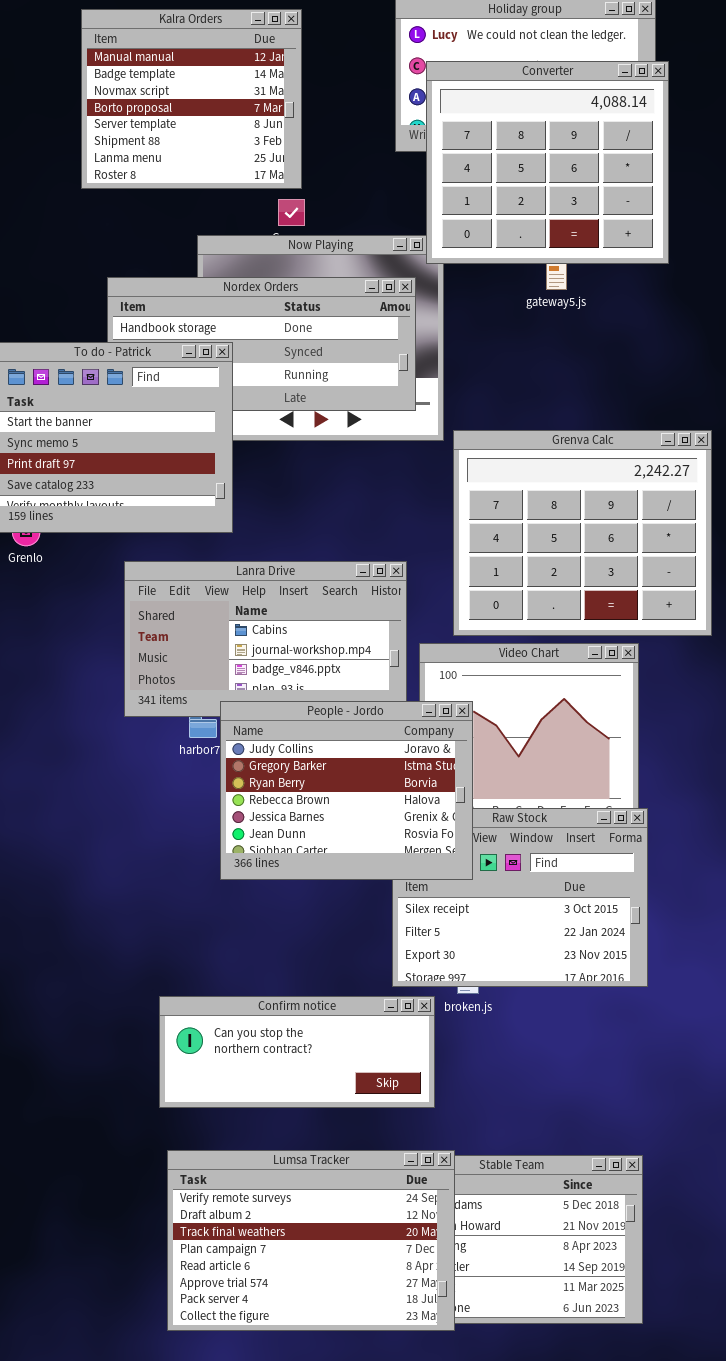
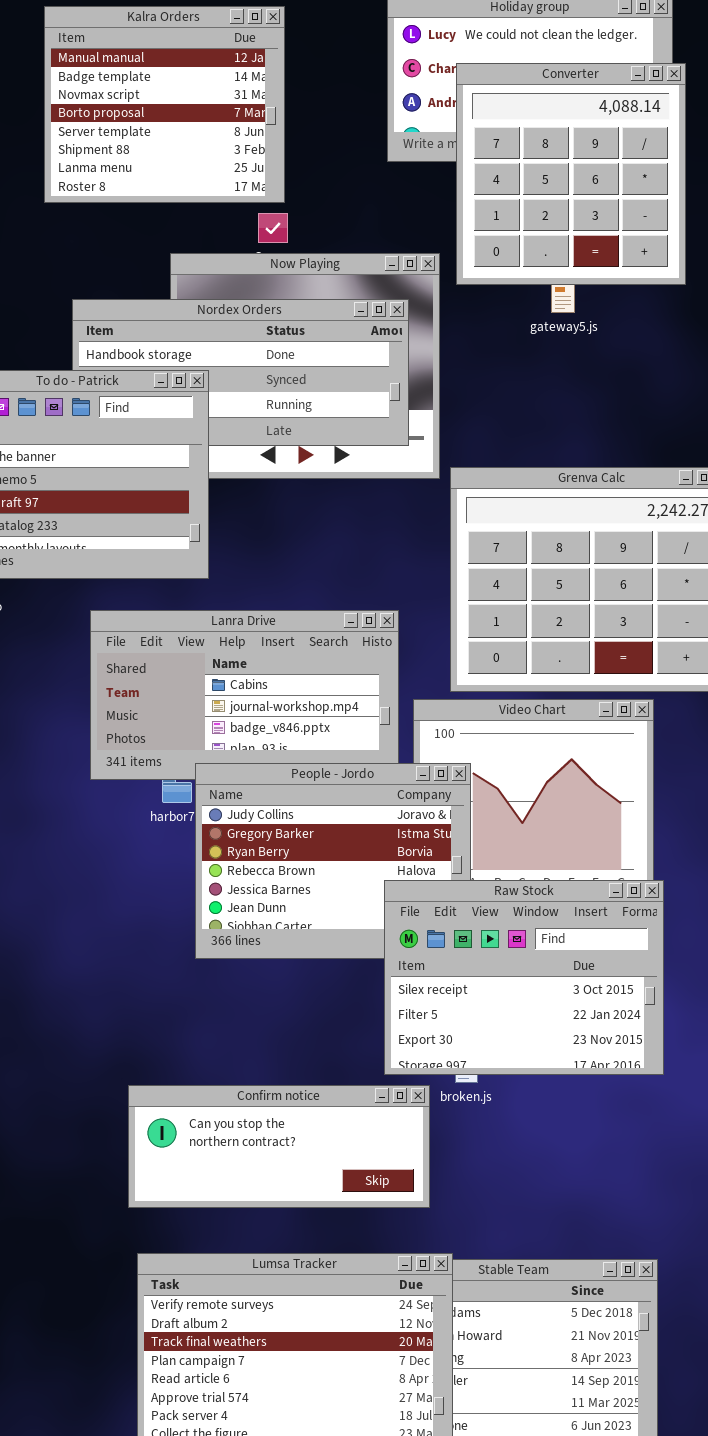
Converter: [426,61,669,264] -> [456,63,686,285], resized
Raw Stock: [392,808,648,987] -> [384,880,664,1075], raised

